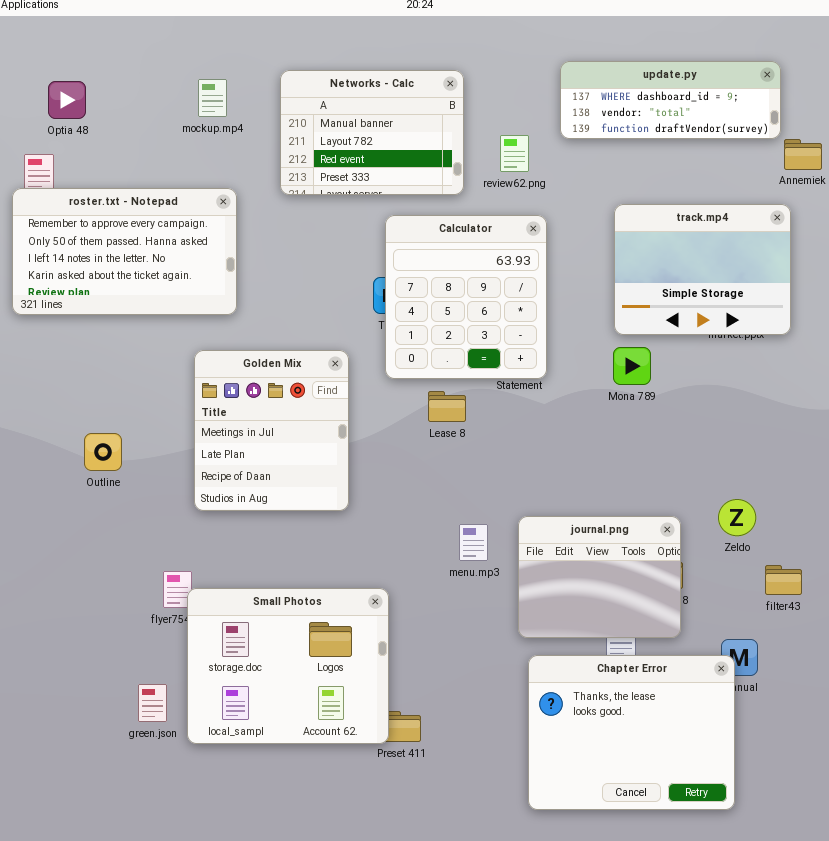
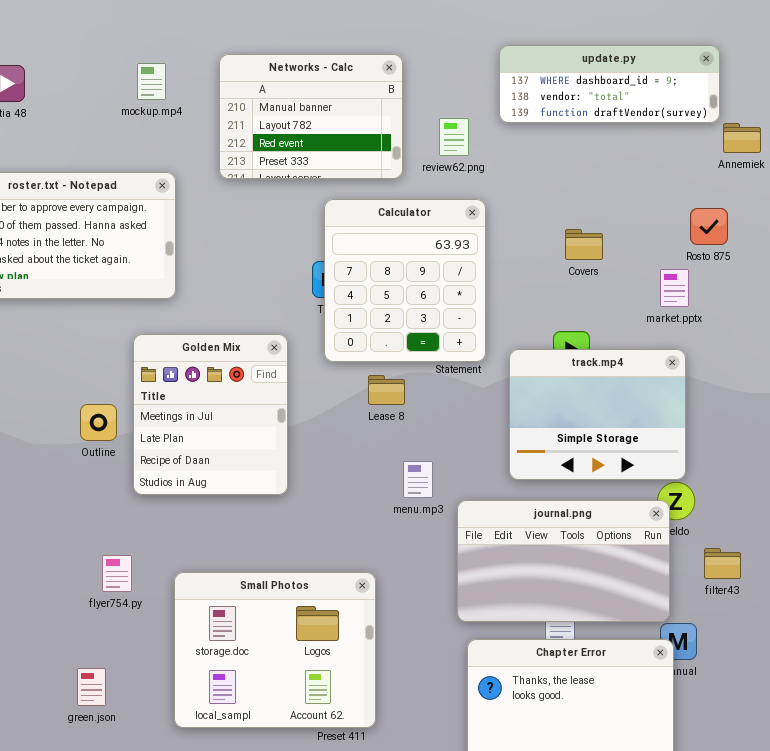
track.mp4: [614,204,791,335] -> [509,349,686,480], moved
Outline: [84,433,122,471] -> [80,404,117,441], moved
journal.png: [518,516,681,638] -> [457,500,670,622], resized
menu.mp3: [459,524,488,561] -> [403,461,433,498], moved
Small Photos: [187,588,389,744] -> [174,572,376,728], moved

